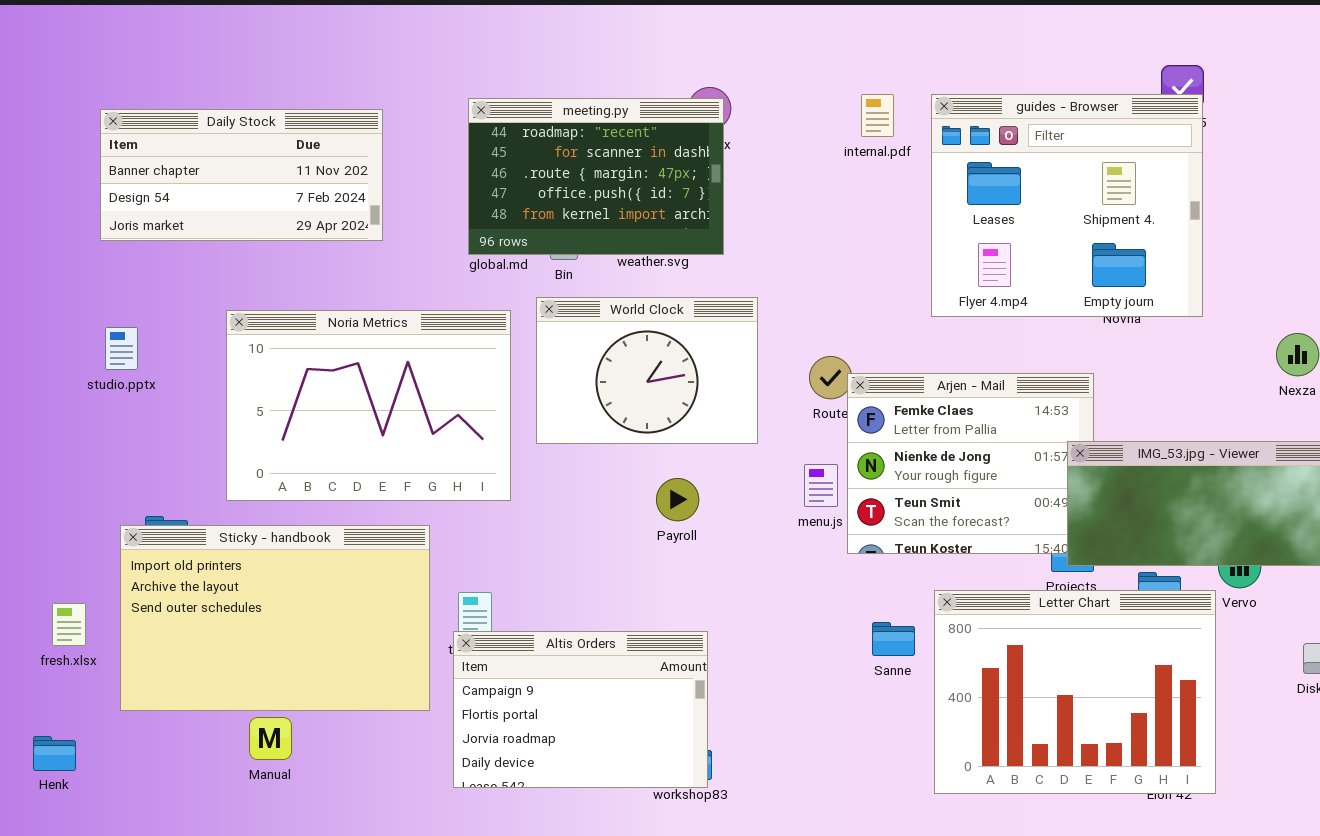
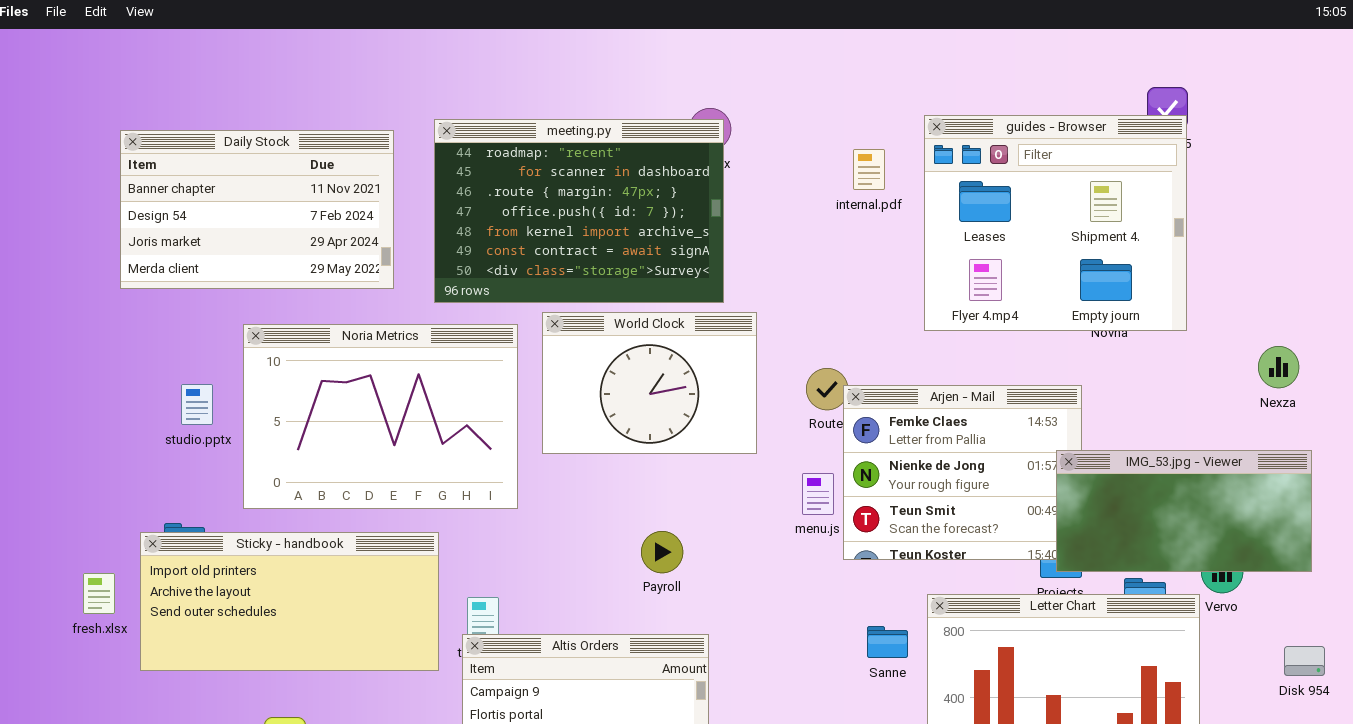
internal.pdf: [861,94,894,137] -> [853,149,885,190], moved
meeting.py: [468,98,724,255] -> [434,119,724,303], resized
Daily Stock: [100,109,383,241] -> [120,130,394,289], resized
studio.pptx: [105,327,138,370] -> [181,384,213,425], moved
Payroll: [656,478,699,521] -> [641,531,683,573], moved
Sticky - handbook: [120,525,430,711] -> [140,532,439,671], resized
fresh.xlsx: [52,603,86,646] -> [83,573,115,614], moved

